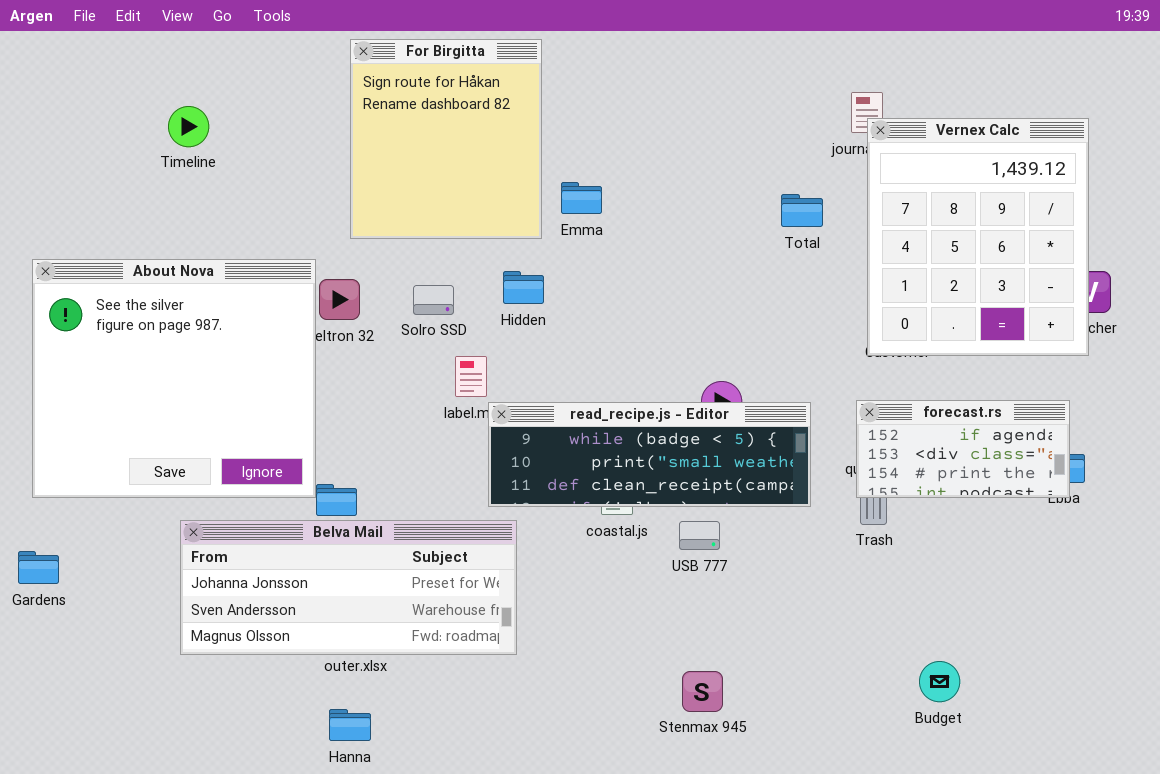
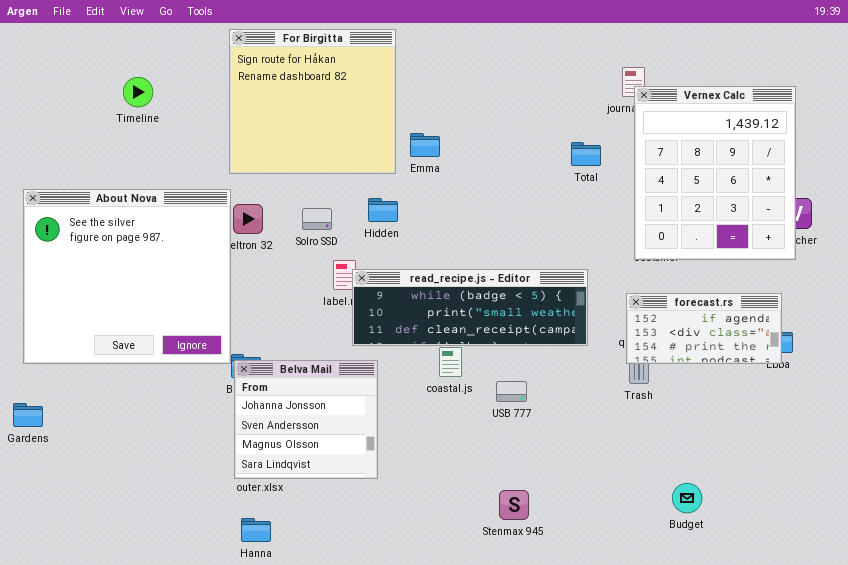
For Birgitta: [350,39,542,239] -> [229,29,396,174], resized
read_recipe.js - Editor: [488,402,811,507] -> [352,269,588,346], moved
Belva Mail: [180,520,517,655] -> [234,360,378,479], resized

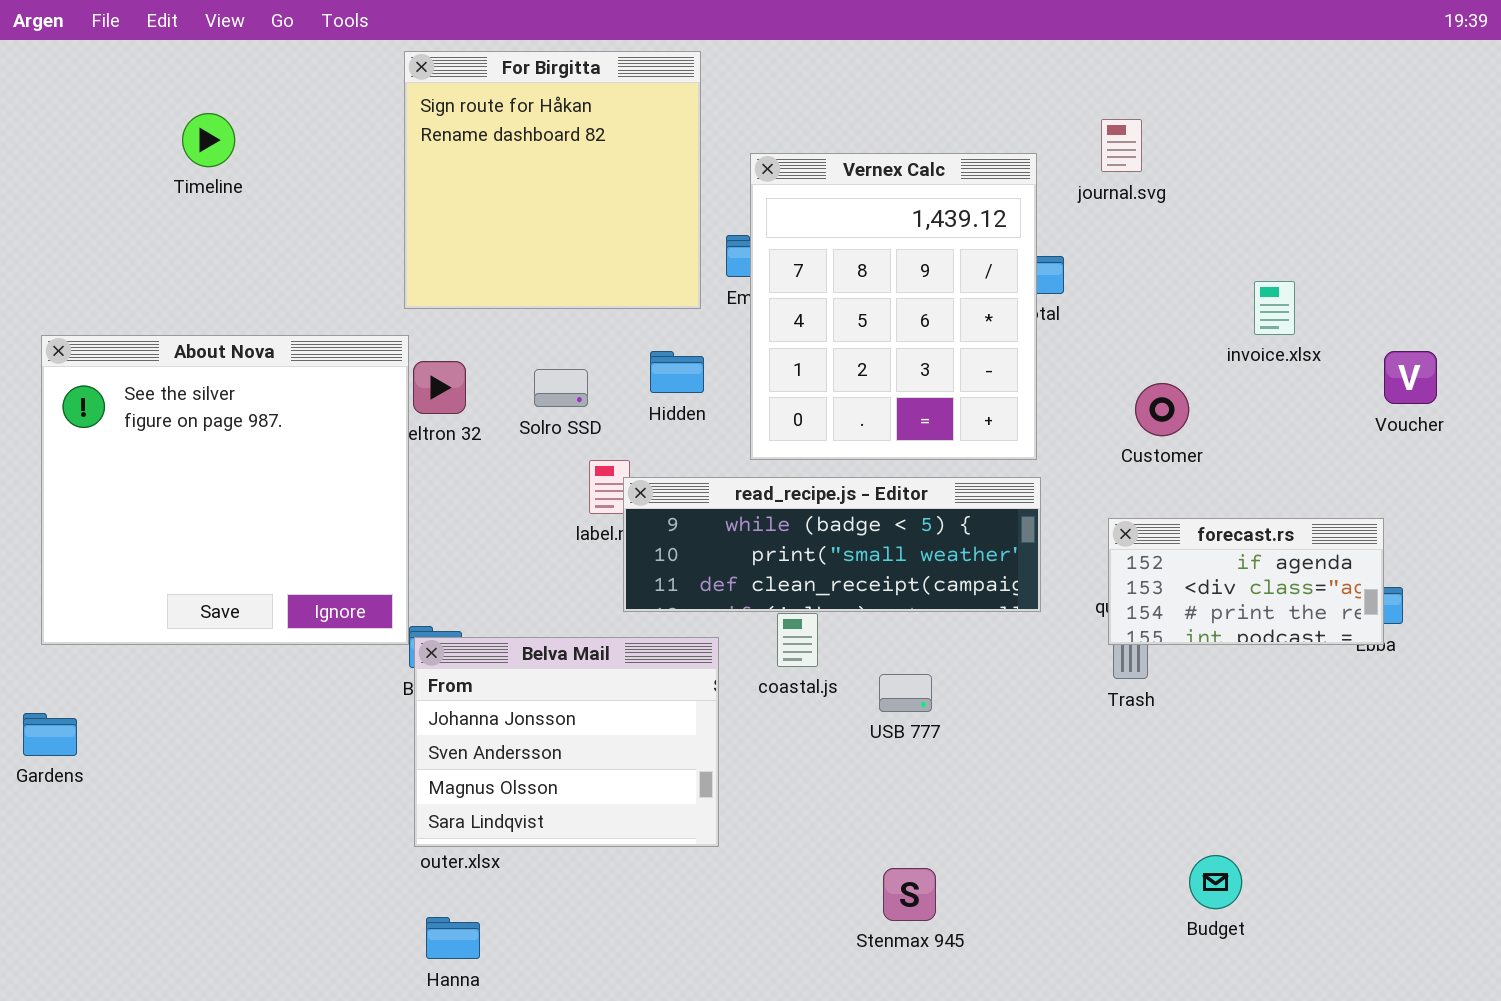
Timeline: [123,77,153,107] -> [182,113,235,167], moved
Vernex Calc: [634,86,796,260] -> [750,153,1037,460], moved
Belva Mail: [234,360,378,479] -> [414,637,719,847], resized

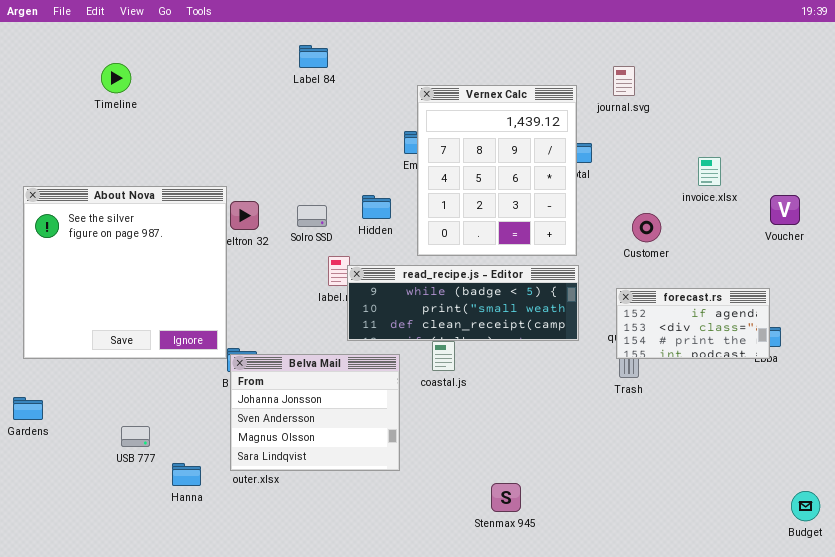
For Birgitta: [404,51,701,309] -> none, closed
USB 777: [879,674,932,712] -> [121,426,150,447], moved
Budget: [1189,855,1242,909] -> [791,491,820,521], moved
Hanna: [426,917,480,959] -> [172,463,201,486], moved

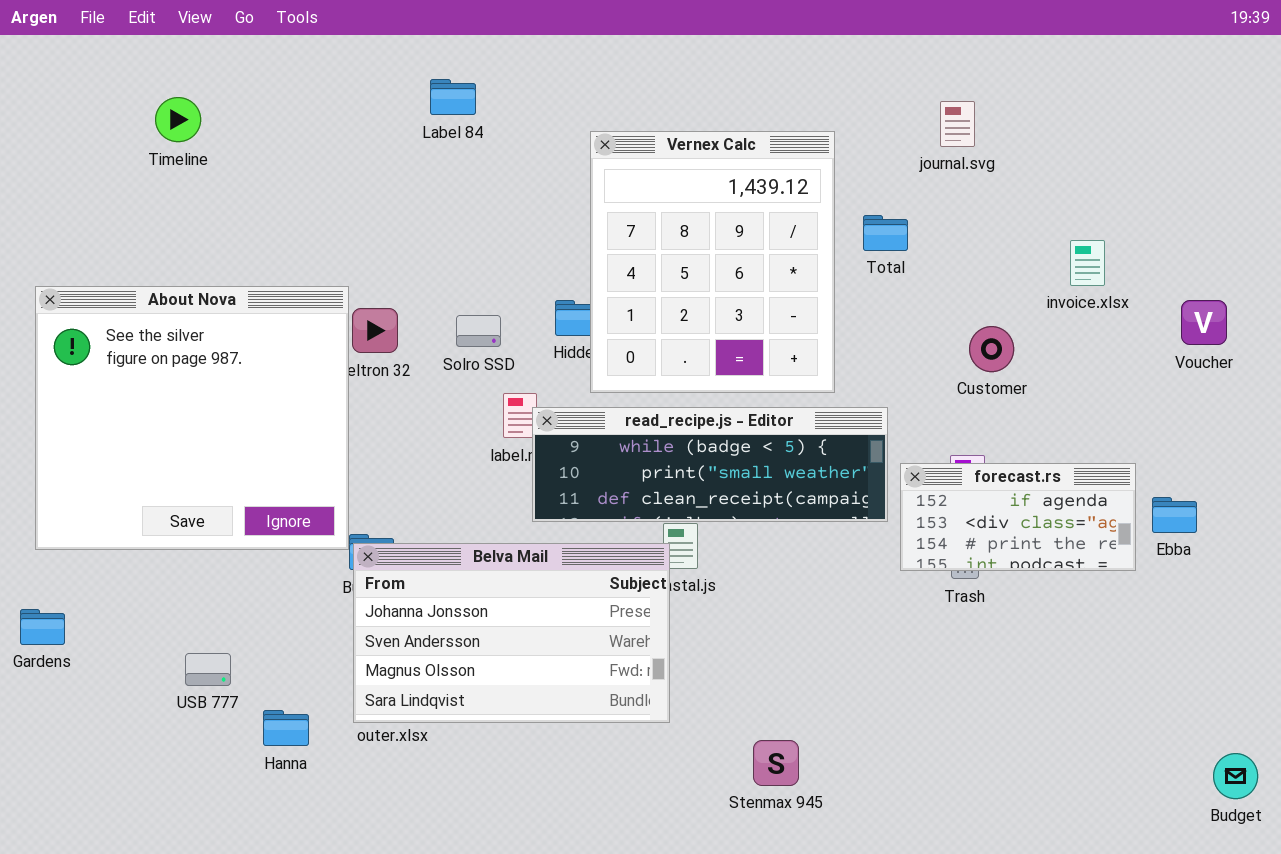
Label 84: [299,45,328,68] -> [430,79,476,115], moved
Vernex Calc: [417,85,577,256] -> [590,131,835,393], moved
forecast.rs: [616,288,770,359] -> [900,463,1136,571], moved
Belva Mail: [230,354,400,471] -> [353,543,670,723], resized

